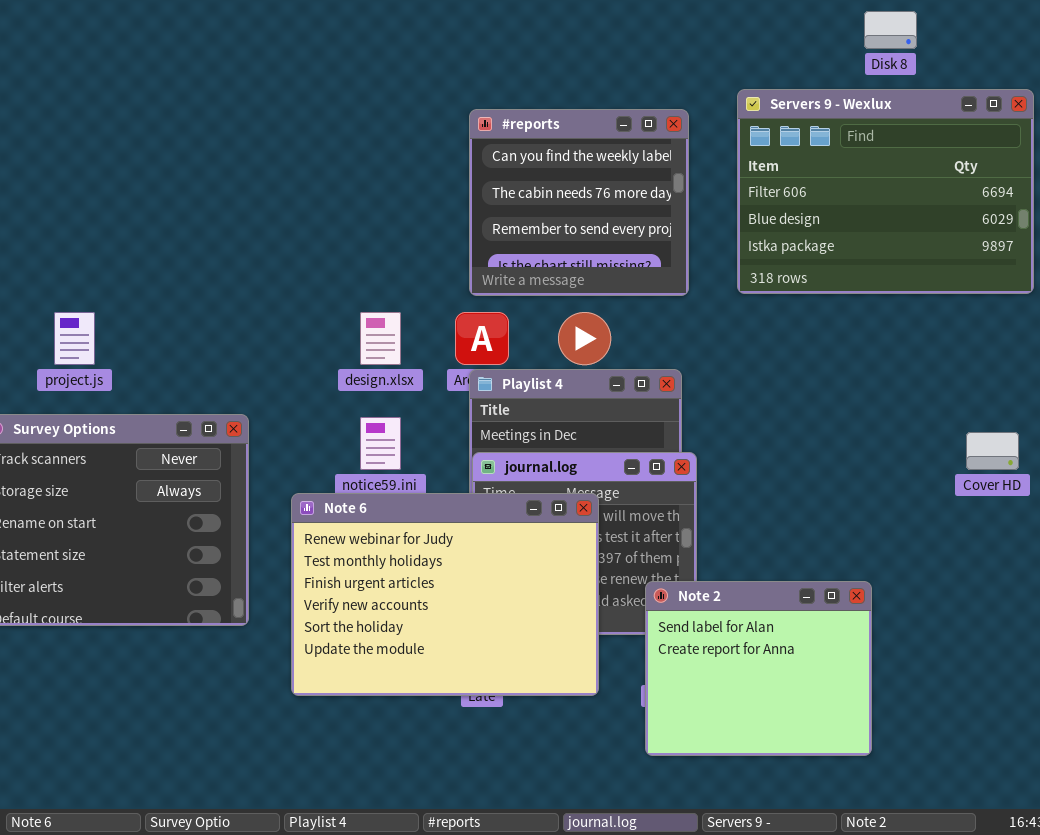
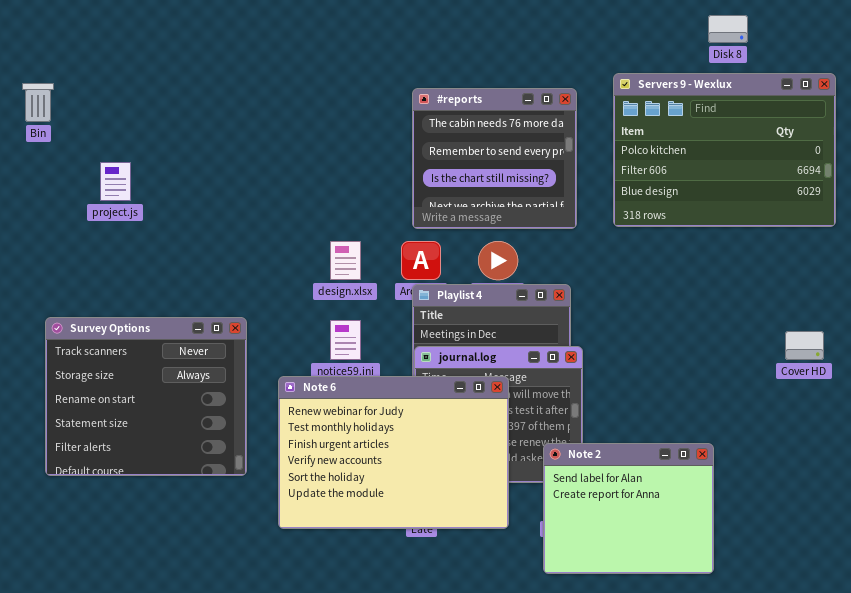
Servers 9 - Wexlux: [737,89,1034,294] -> [613,73,836,227], scrolled up 1 row
#reports: [469,109,689,296] -> [412,88,577,229], scrolled down 1 row
project.js: [54,312,95,365] -> [100,162,131,201], moved

